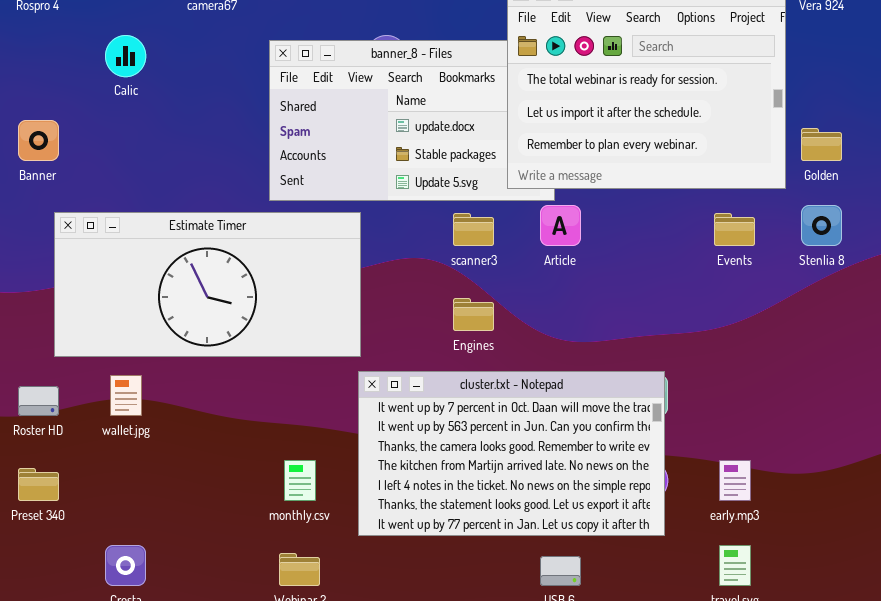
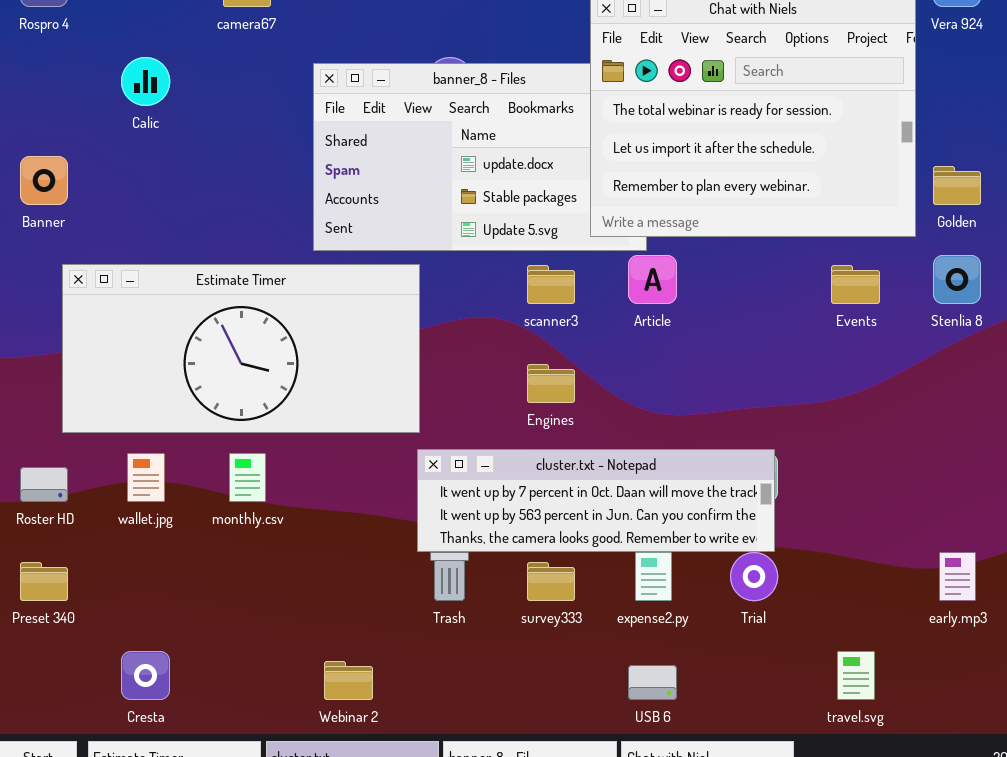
cluster.txt - Notepad: [358,371,665,536] -> [417,449,775,552], resized
monthly.csv: [284,460,316,501] -> [229,453,266,502], moved
early.mp3: [719,460,751,501] -> [939,552,976,601], moved

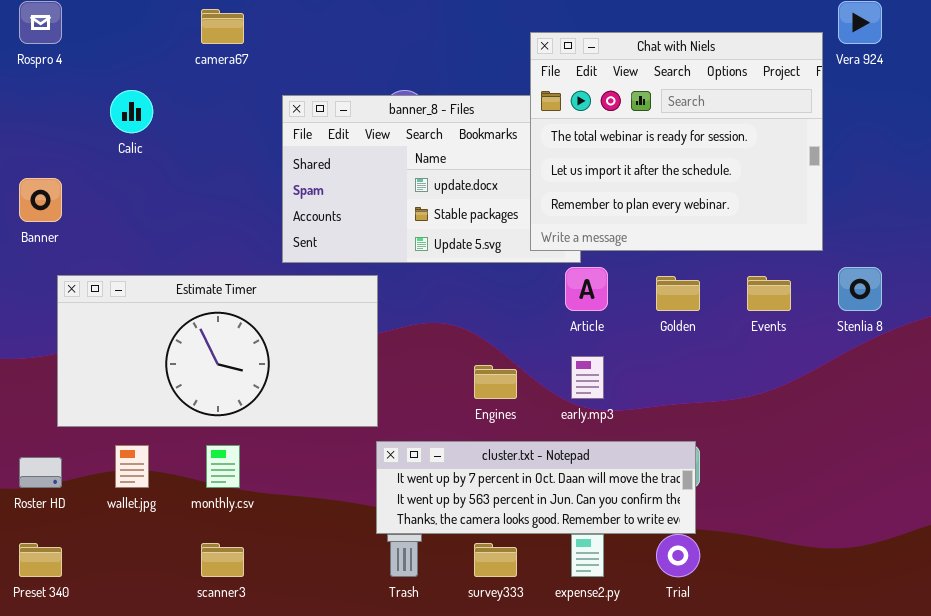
Golden: [933,166,981,205] -> [656,276,700,311], moved
scanner3: [527,265,575,304] -> [201,543,244,577], moved
early.mp3: [939,552,976,601] -> [571,356,604,399], moved

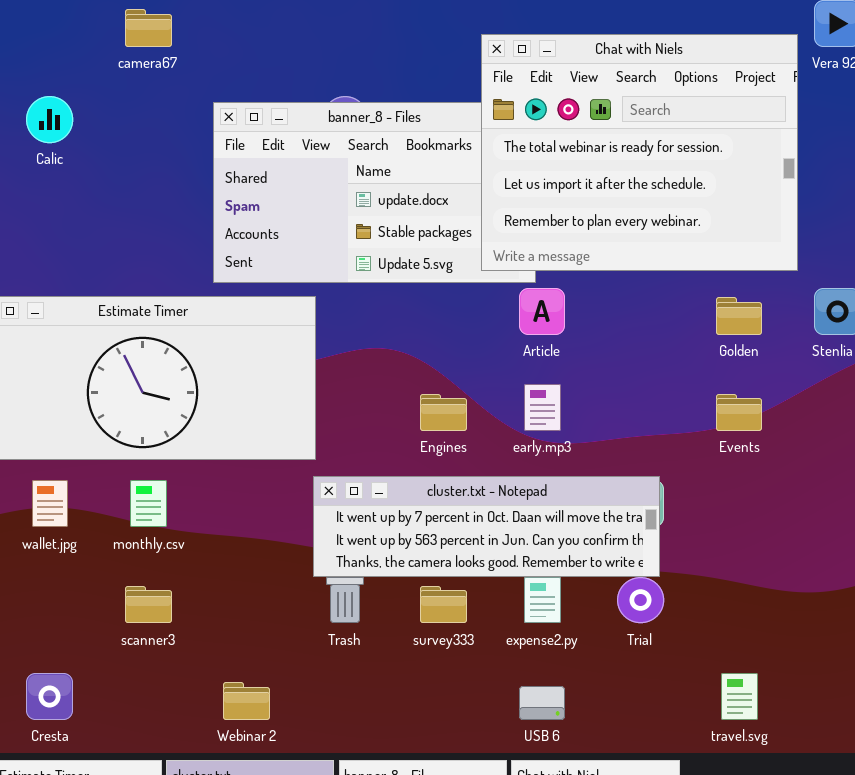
Golden: [656,276,700,311] -> [716,297,762,335], moved
Events: [747,276,791,311] -> [716,394,762,431], moved

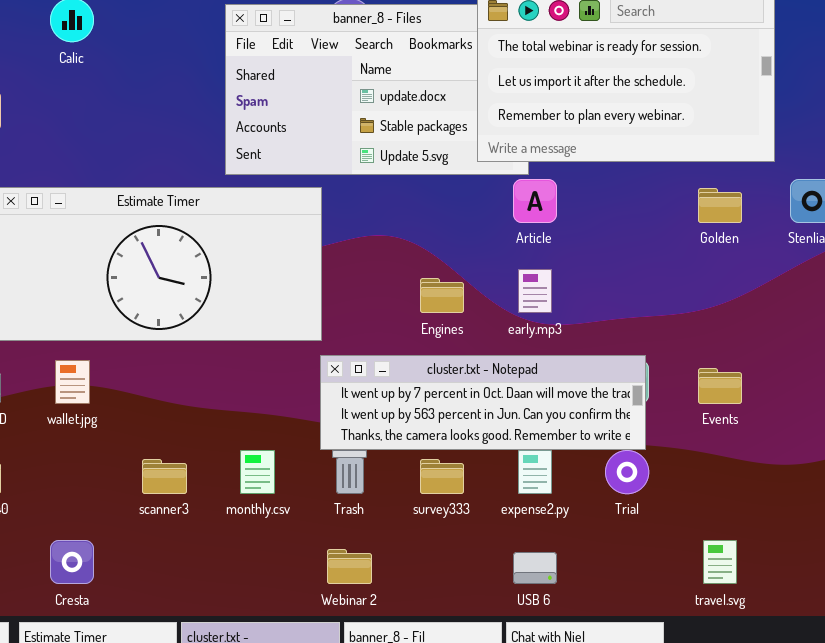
Events: [716,394,762,431] -> [698,368,742,404], moved
monthly.csv: [130,480,167,527] -> [240,450,275,494], moved
Webinar 2: [223,682,270,720] -> [327,549,372,584], moved

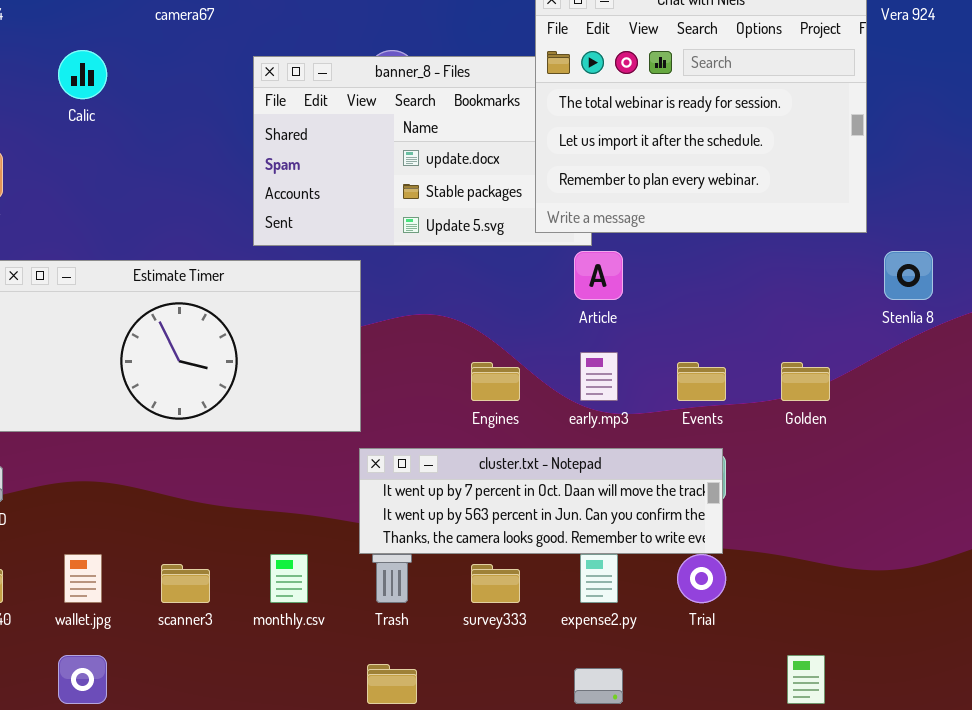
Golden: [698,188,742,223] -> [781,362,830,401], moved
wallet.jpg: [55,360,90,404] -> [64,554,102,603], moved
Events: [698,368,742,404] -> [677,362,726,401], moved

